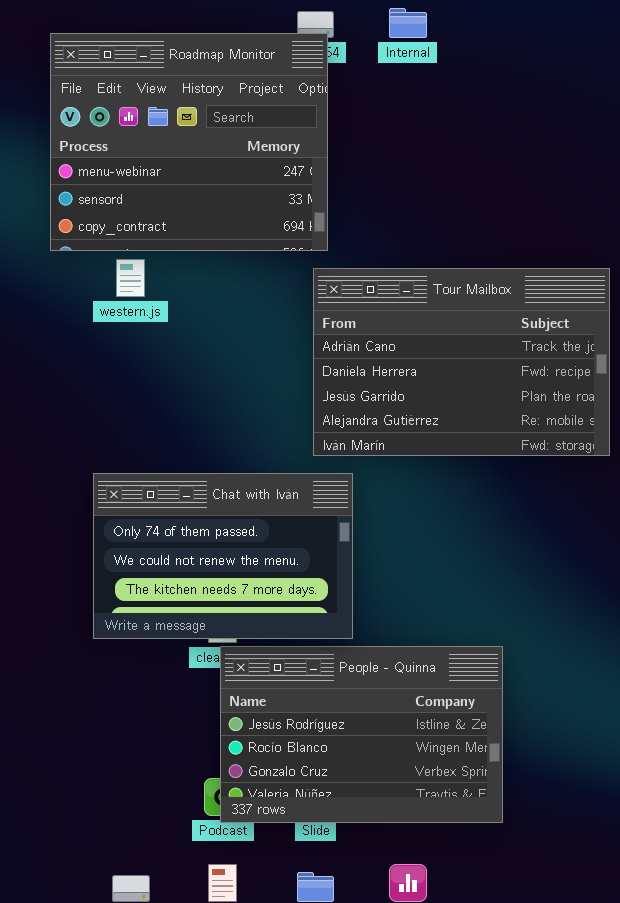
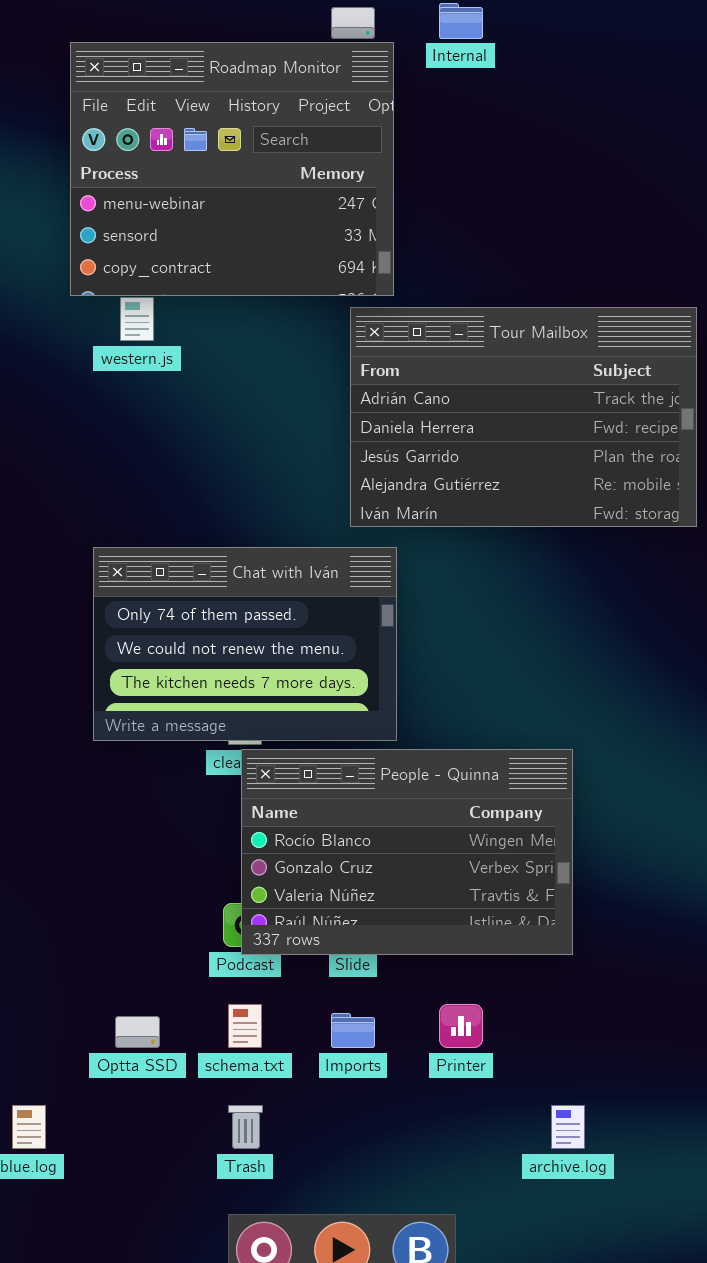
Roadmap Monitor: [50,33,328,251] -> [70,42,394,296], moved
People - Quinna: [220,646,503,823] -> [241,749,573,955], scrolled down 1 row

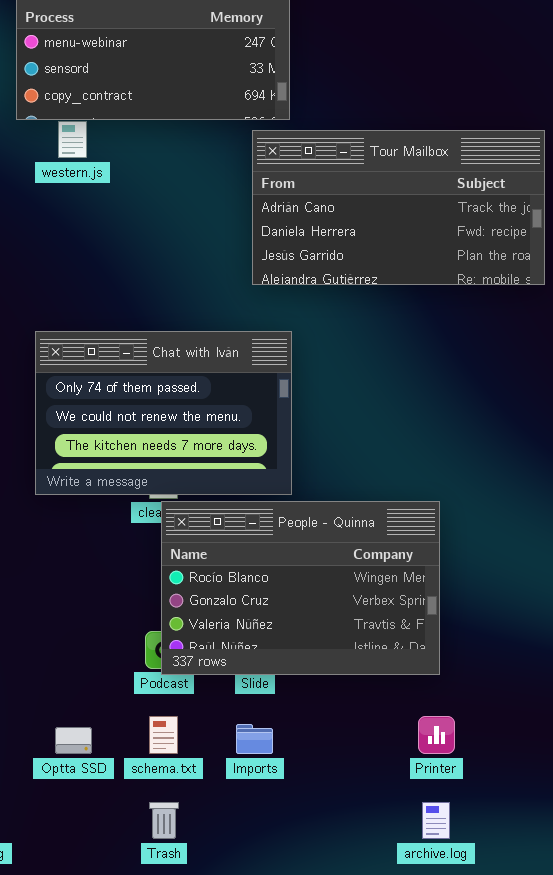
Tour Mailbox: [350,307,697,527] -> [252,130,545,285], resized
Printer: [439,1004,483,1048] -> [418,716,455,754], moved

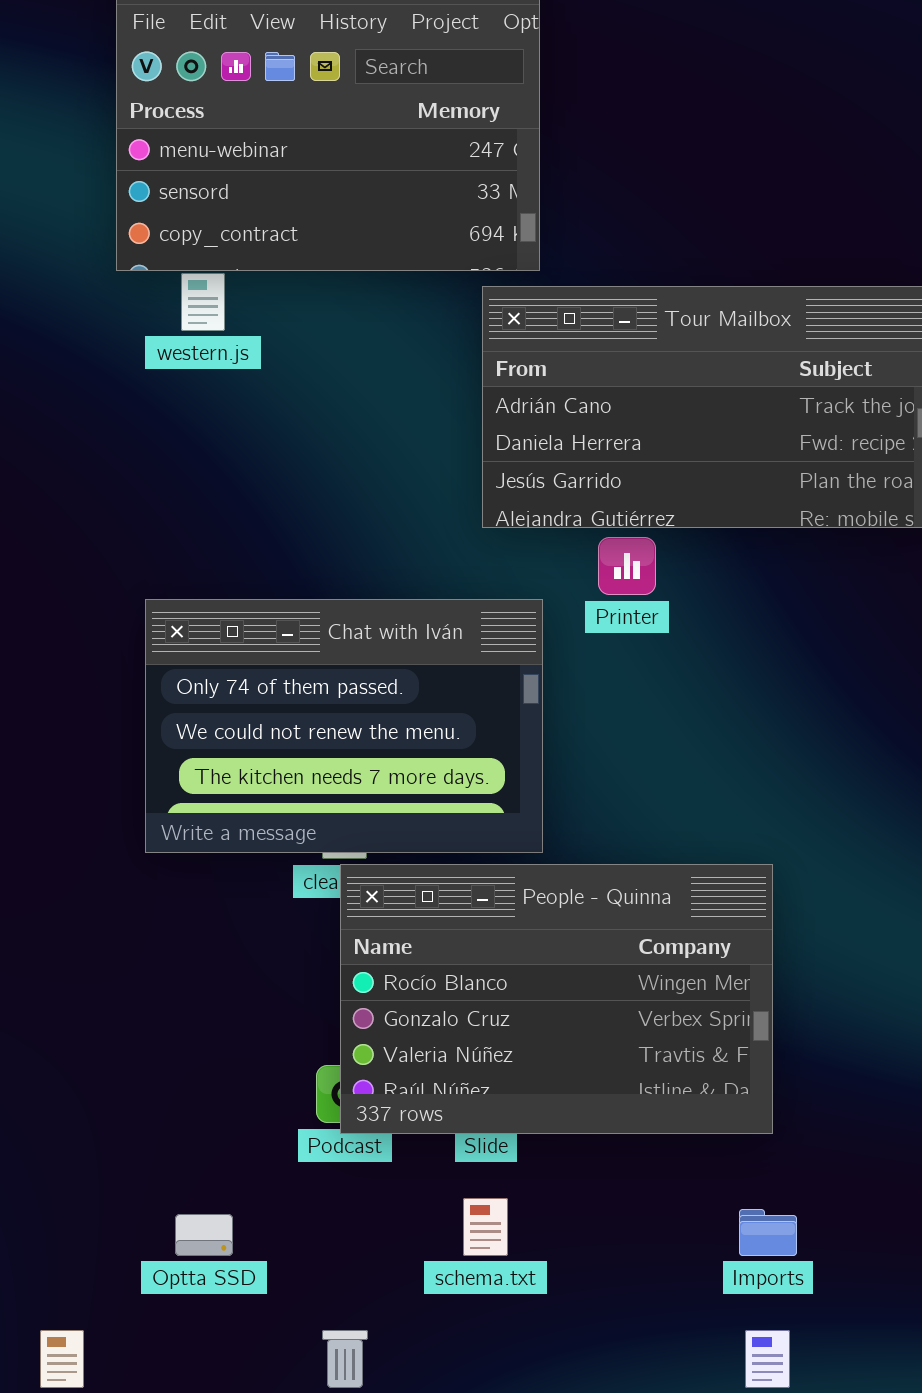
schema.txt: [149,716,178,754] -> [463,1198,508,1256], moved
Printer: [418,716,455,754] -> [598,537,656,595], moved
Imports: [236,724,273,754] -> [739,1209,797,1256], moved

